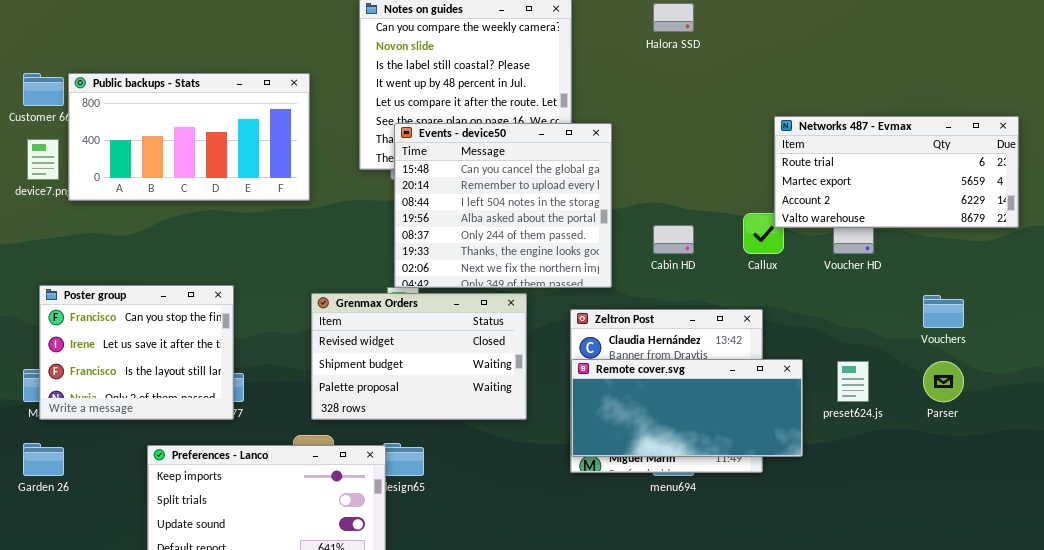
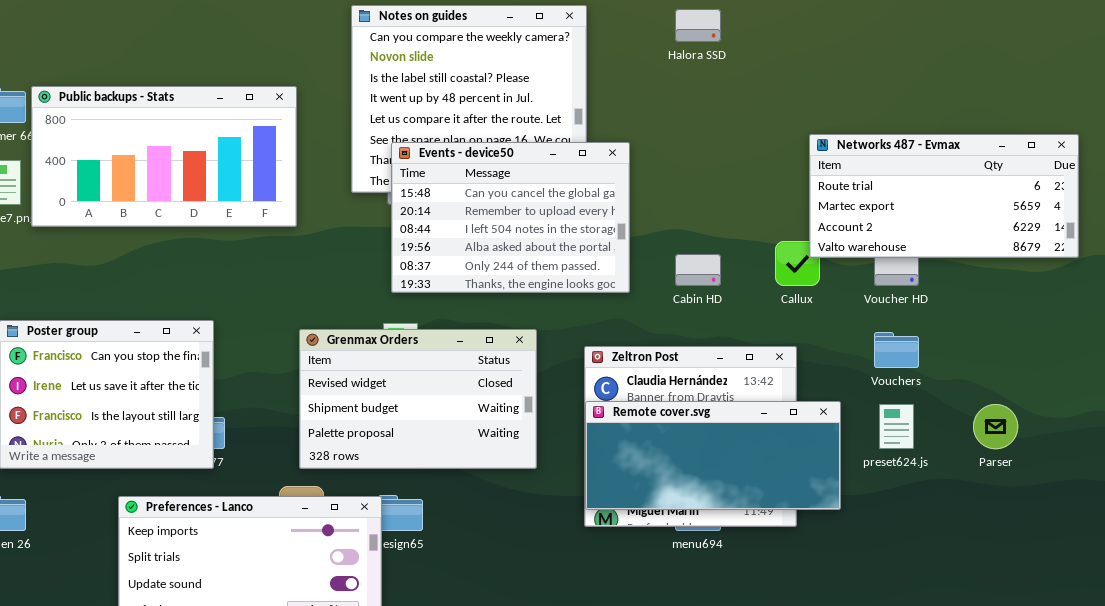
Events - device50: [394,123,612,288] -> [391,142,630,293], resized
Vouchers: [923,295,964,328] -> [874,332,919,368], moved

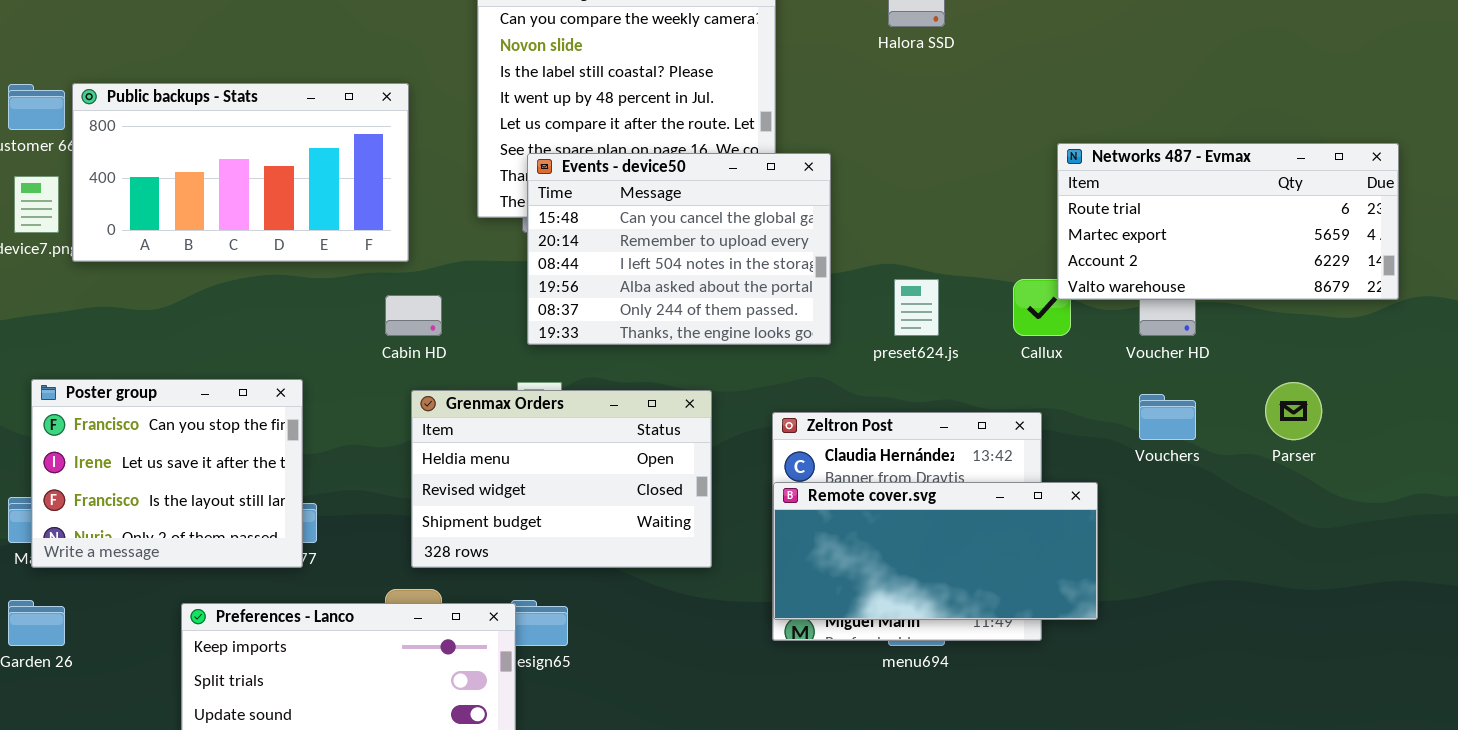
Cabin HD: [675,254,721,286] -> [385,295,442,336], moved
Grenmax Orders: [299,329,537,469] -> [411,390,712,568], scrolled up 1 row
preset624.js: [879,404,914,449] -> [894,279,939,336], moved
Parser: [973,404,1018,449] -> [1265,382,1322,440], moved

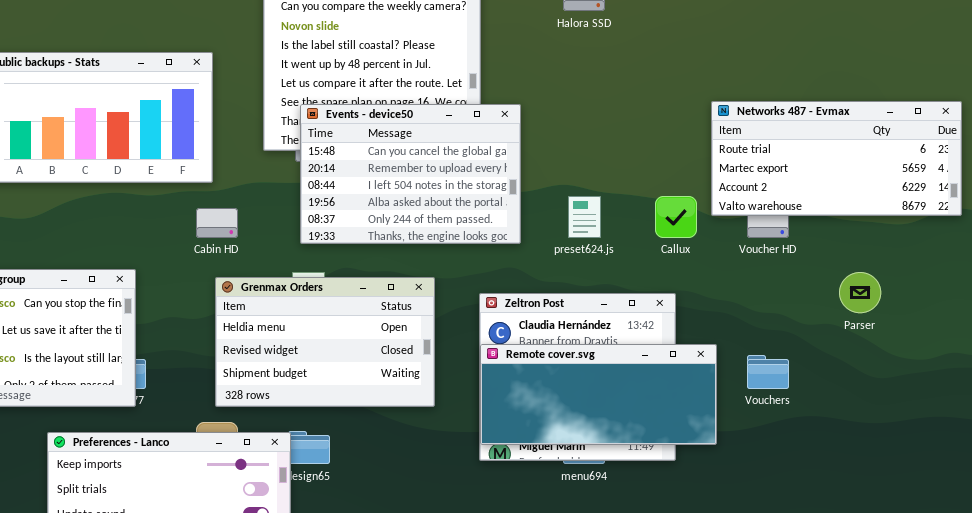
Networks 487 - Evmax: [1057,143,1399,300] -> [711,101,962,216], moved
Vouchers: [1139,394,1196,440] -> [747,355,789,389], moved

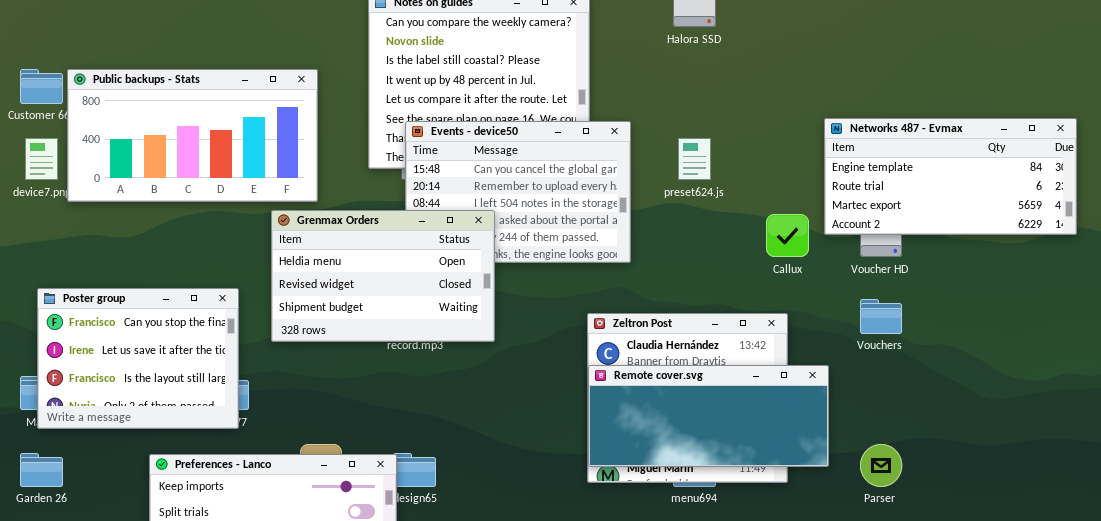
Networks 487 - Evmax: [711,101,962,216] -> [824,118,1077,235], scrolled up 1 row
preset624.js: [568,196,601,238] -> [678,138,711,180], moved
Parser: [839,272,881,313] -> [860,444,902,487], moved
Grenmax Orders: [215,277,435,407] -> [271,210,495,342], moved
Vouchers: [747,355,789,389] -> [860,299,902,334], moved

